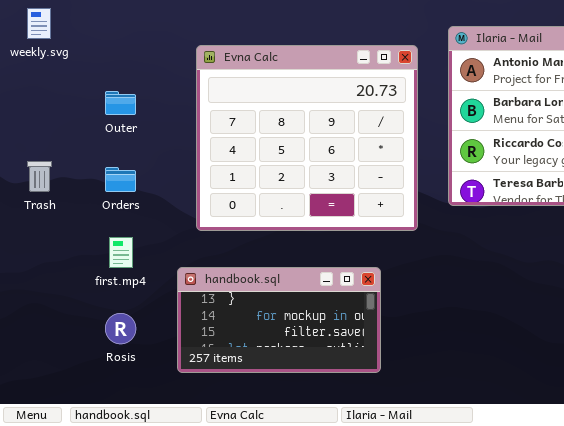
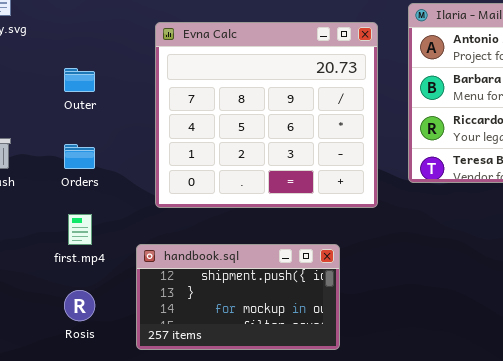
handbook.sql: [177,267,381,373] -> [136,244,340,350], scrolled up 1 row

